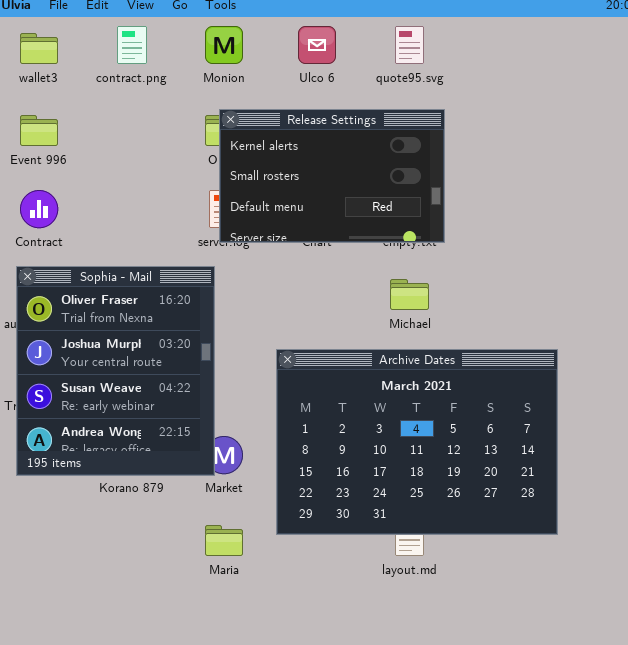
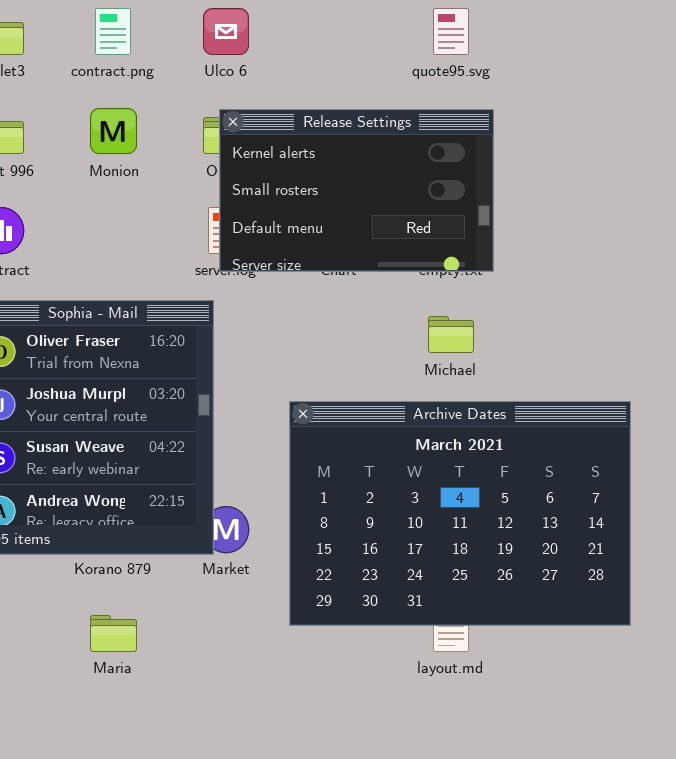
Monion: [205,26,243,64] -> [90,108,137,154], moved
Ulco 6: [298,26,336,64] -> [203,8,249,55], moved
Maria: [205,525,243,556] -> [90,615,137,652], moved

